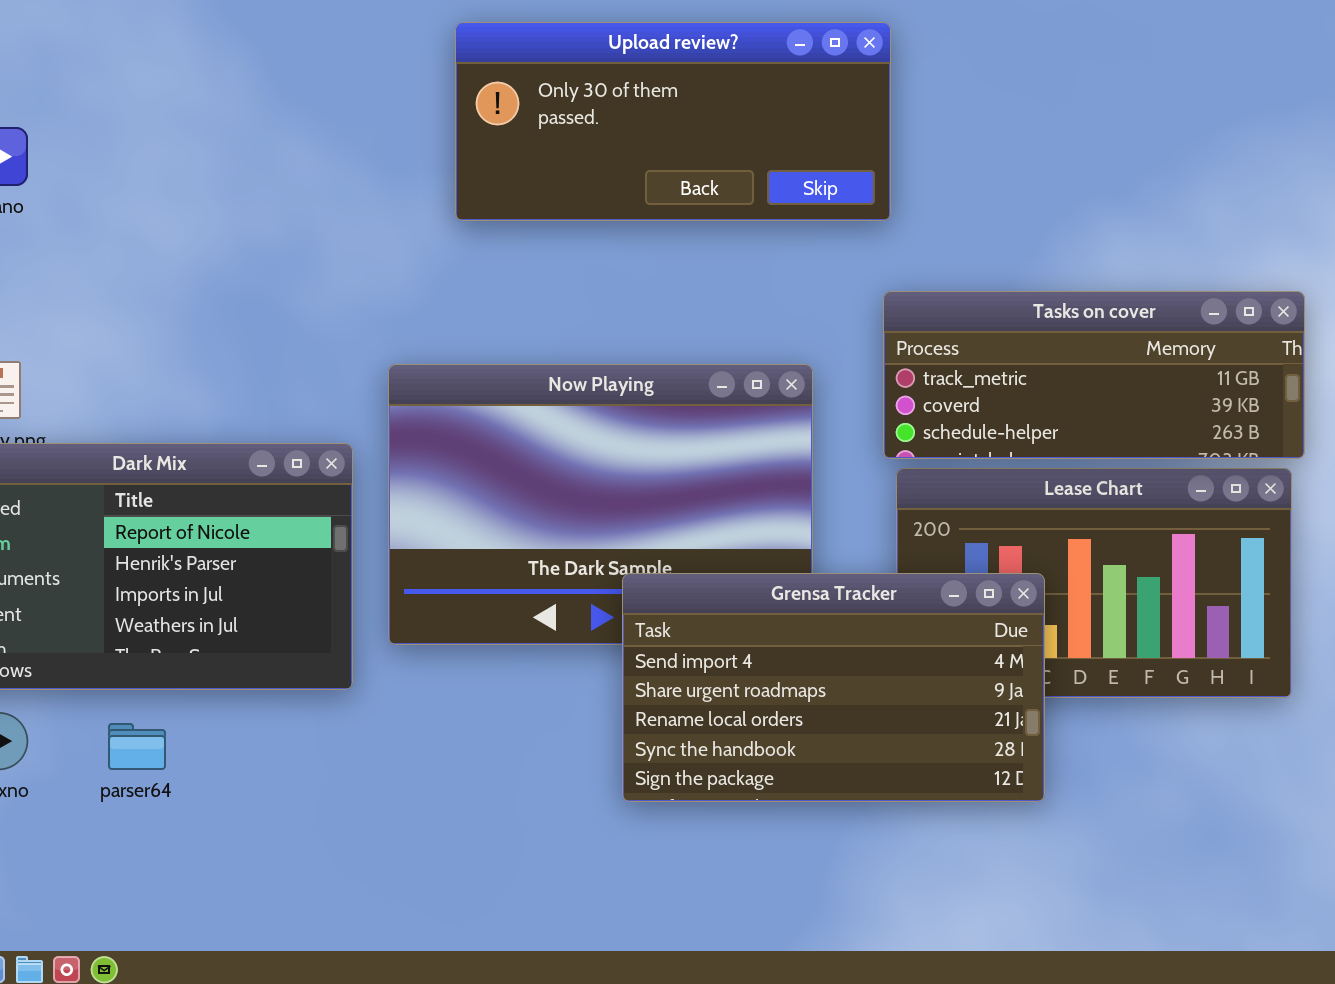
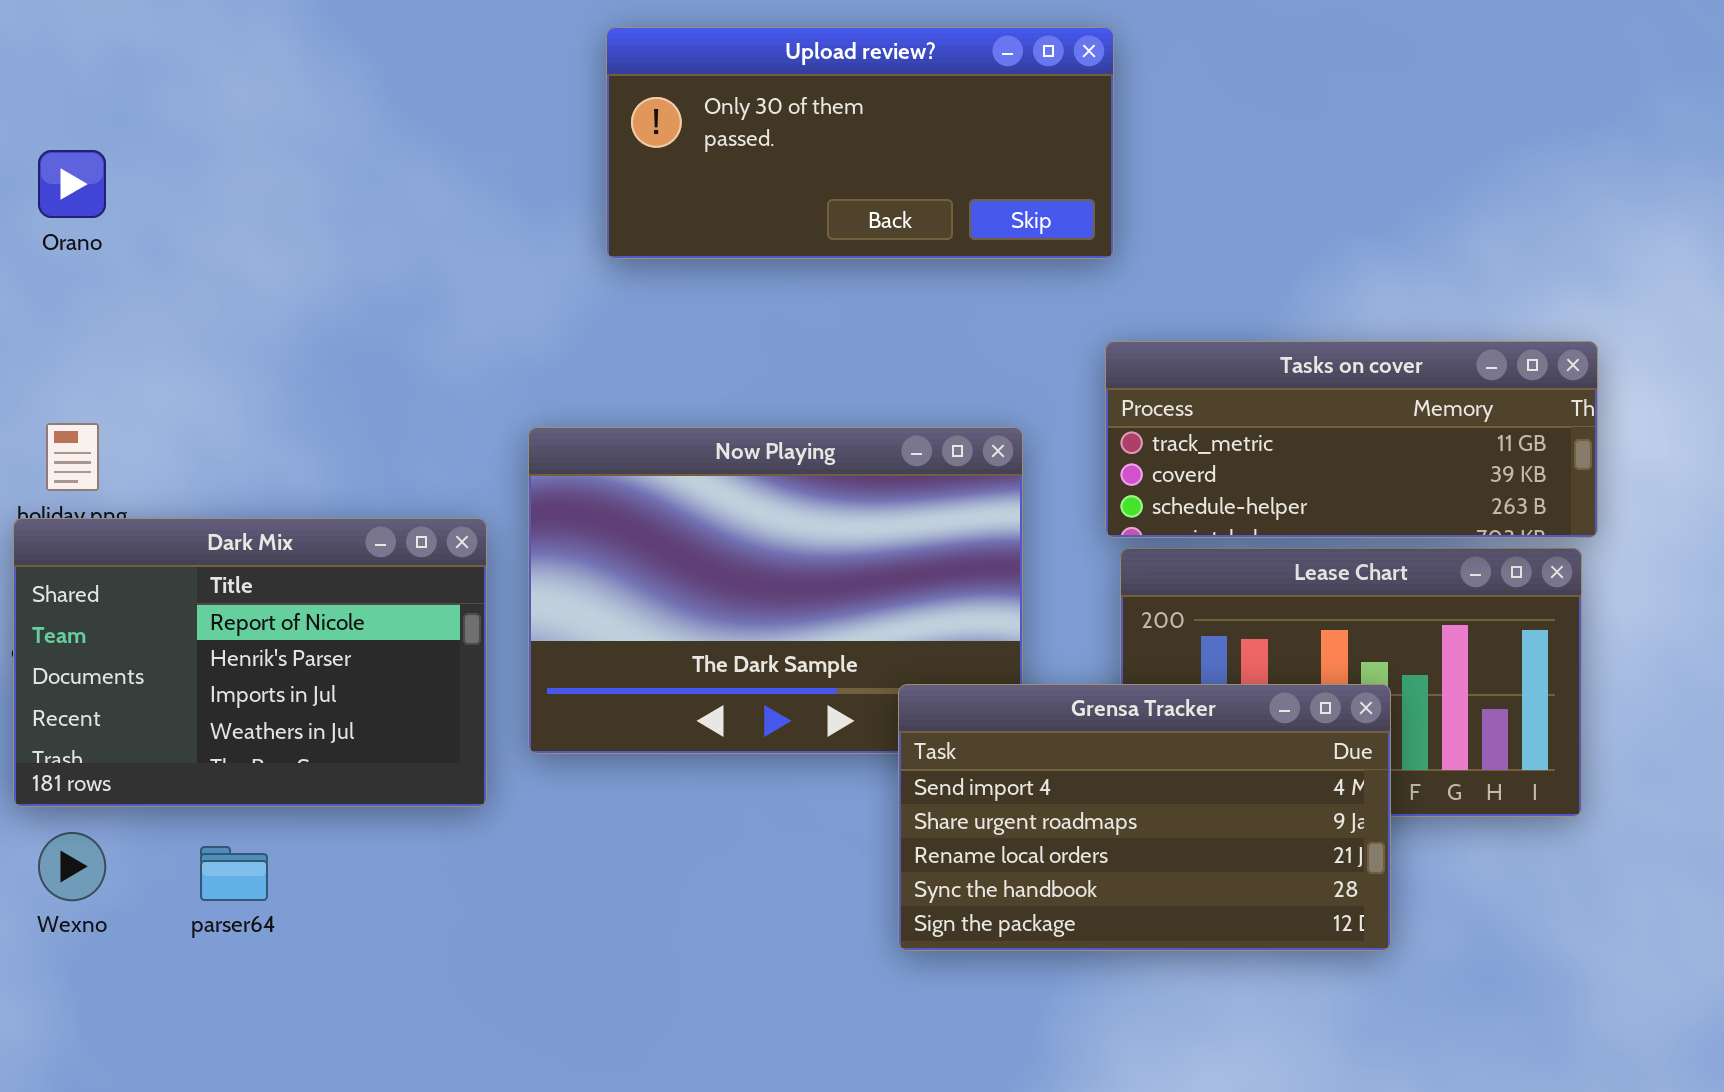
Grensa Tracker: [622,573,1045,802] -> [898,684,1391,951], moved

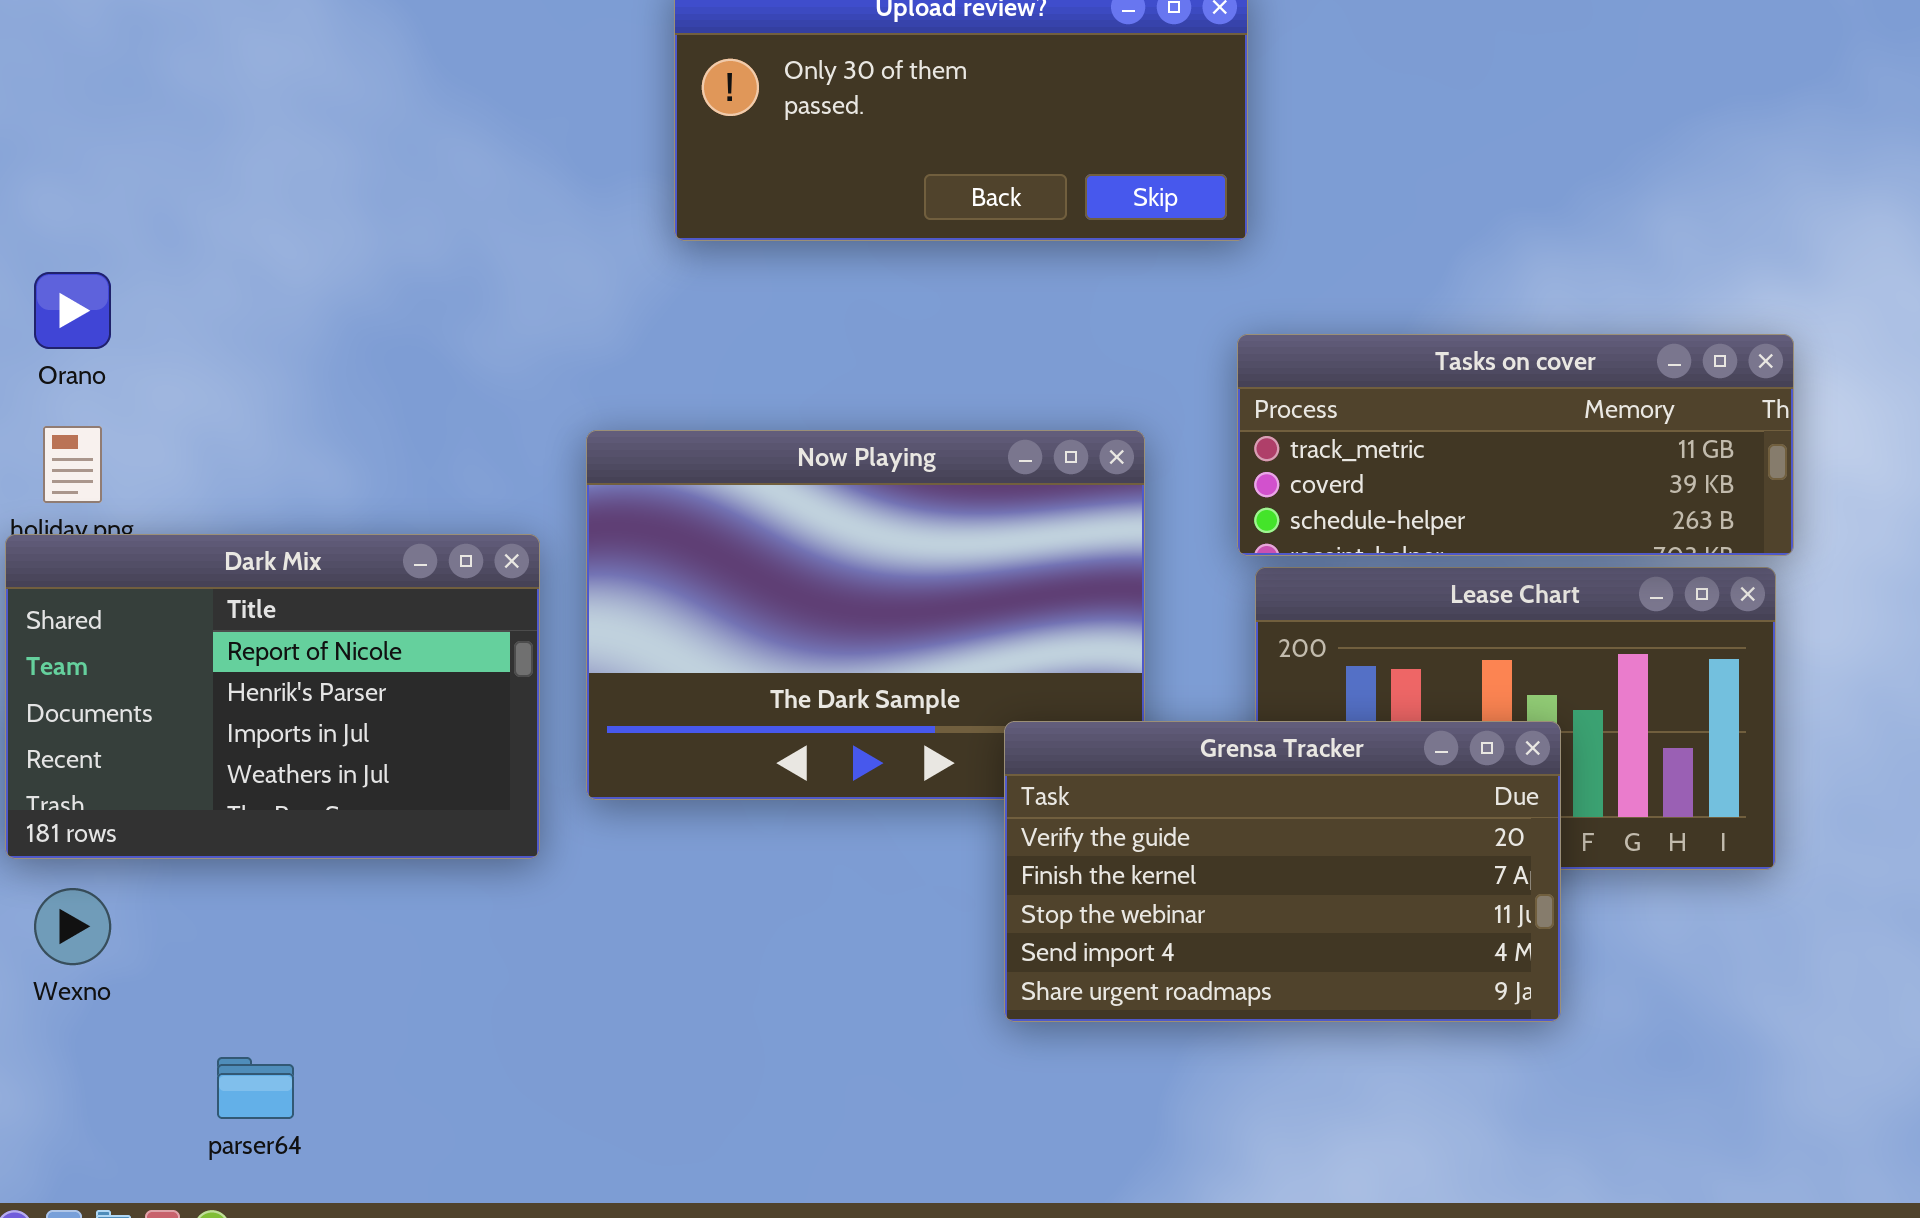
Orano: [38,150,106,218] -> [34,272,111,349], moved
Grensa Tracker: [898,684,1391,951] -> [1004,721,1561,1022], scrolled up 3 rows
parser64: [200,846,268,901] -> [217,1057,294,1119], moved

